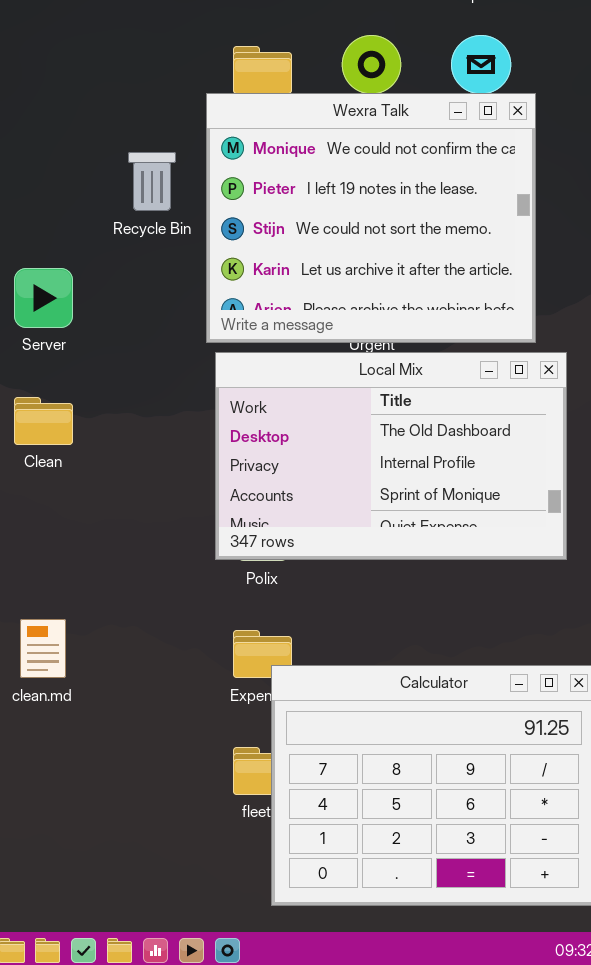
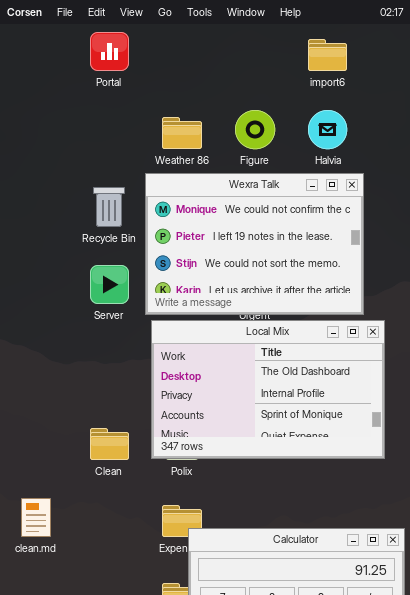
Wexra Talk: [206,93,536,343] -> [145,173,364,315], resized
Server: [14,268,73,328] -> [90,265,129,304], moved
Clean: [14,397,73,445] -> [90,428,129,460], moved

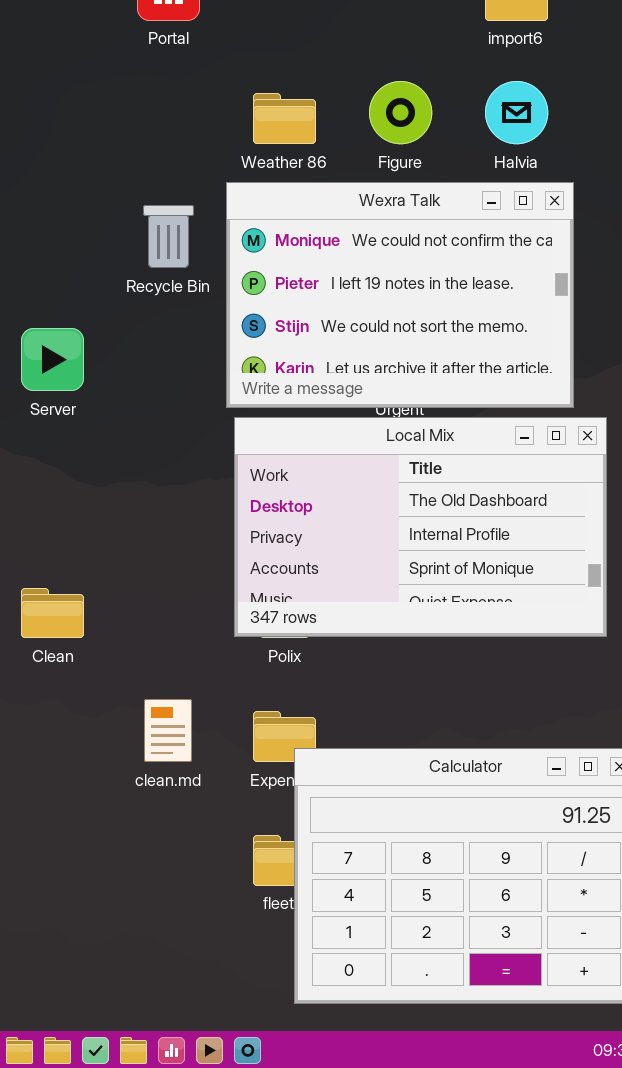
Server: [90,265,129,304] -> [21,328,84,391], moved
Clean: [90,428,129,460] -> [21,588,84,638], moved
clean.md: [21,498,51,537] -> [144,699,192,762], moved

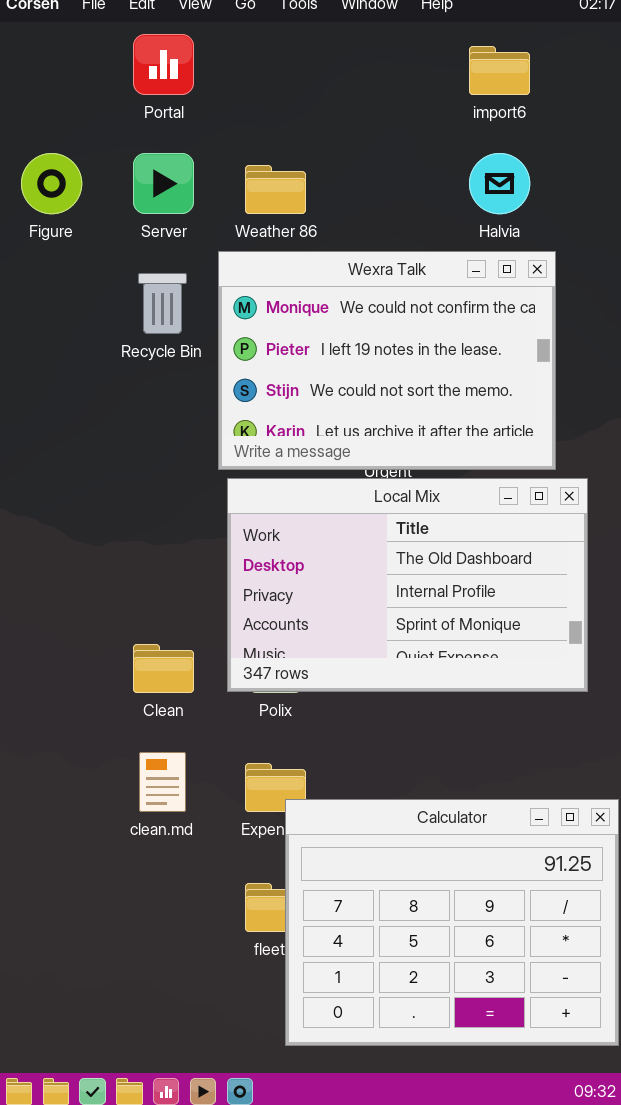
Figure: [369,81,432,144] -> [21,153,82,214], moved
Server: [21,328,84,391] -> [133,153,194,214], moved
Clean: [21,588,84,638] -> [133,644,194,693], moved

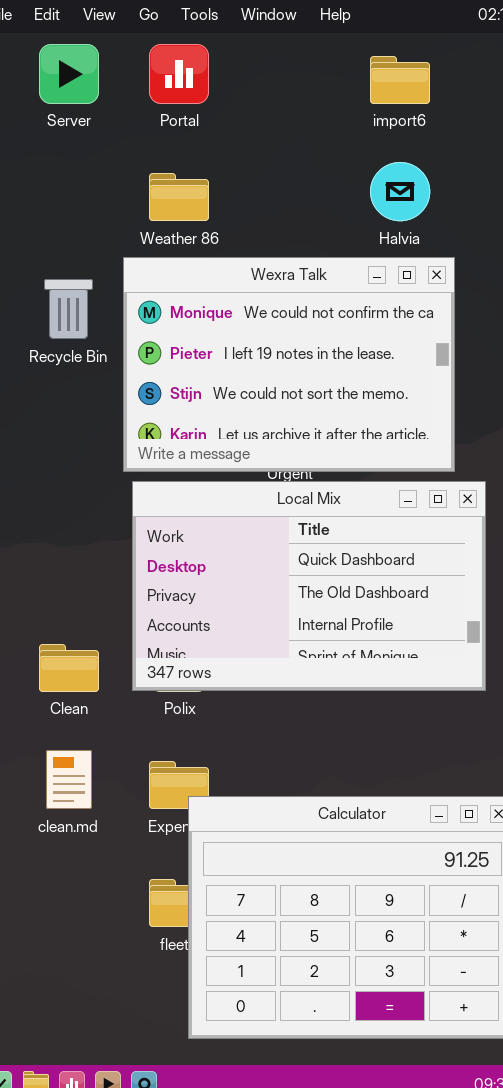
Portal: [133,34,194,95] -> [149,44,209,104], moved
Server: [133,153,194,214] -> [39,44,99,104], moved
Local Mix: [227,478,588,692] -> [132,481,486,691], scrolled up 1 row

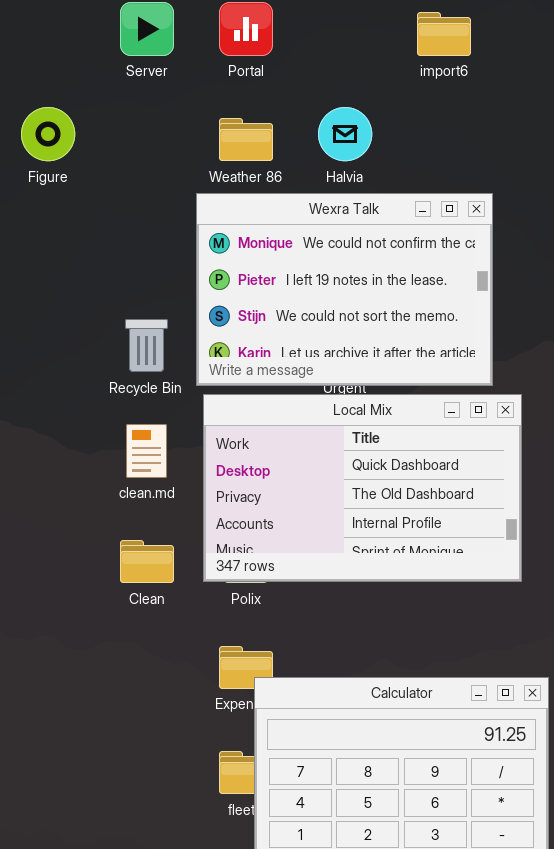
Halvia: [370,162,430,221] -> [318,107,372,161], moved
Recycle Bin: [44,279,93,339] -> [125,319,168,372], moved
clean.md: [46,750,92,809] -> [126,424,167,478], moved

